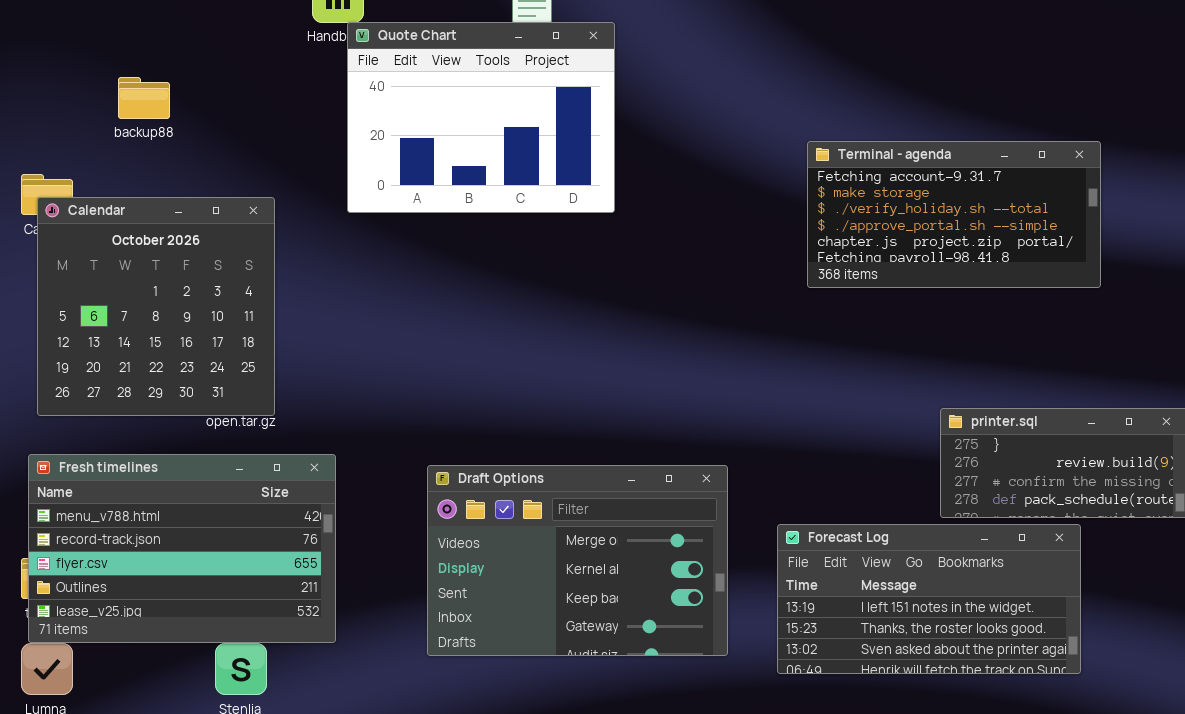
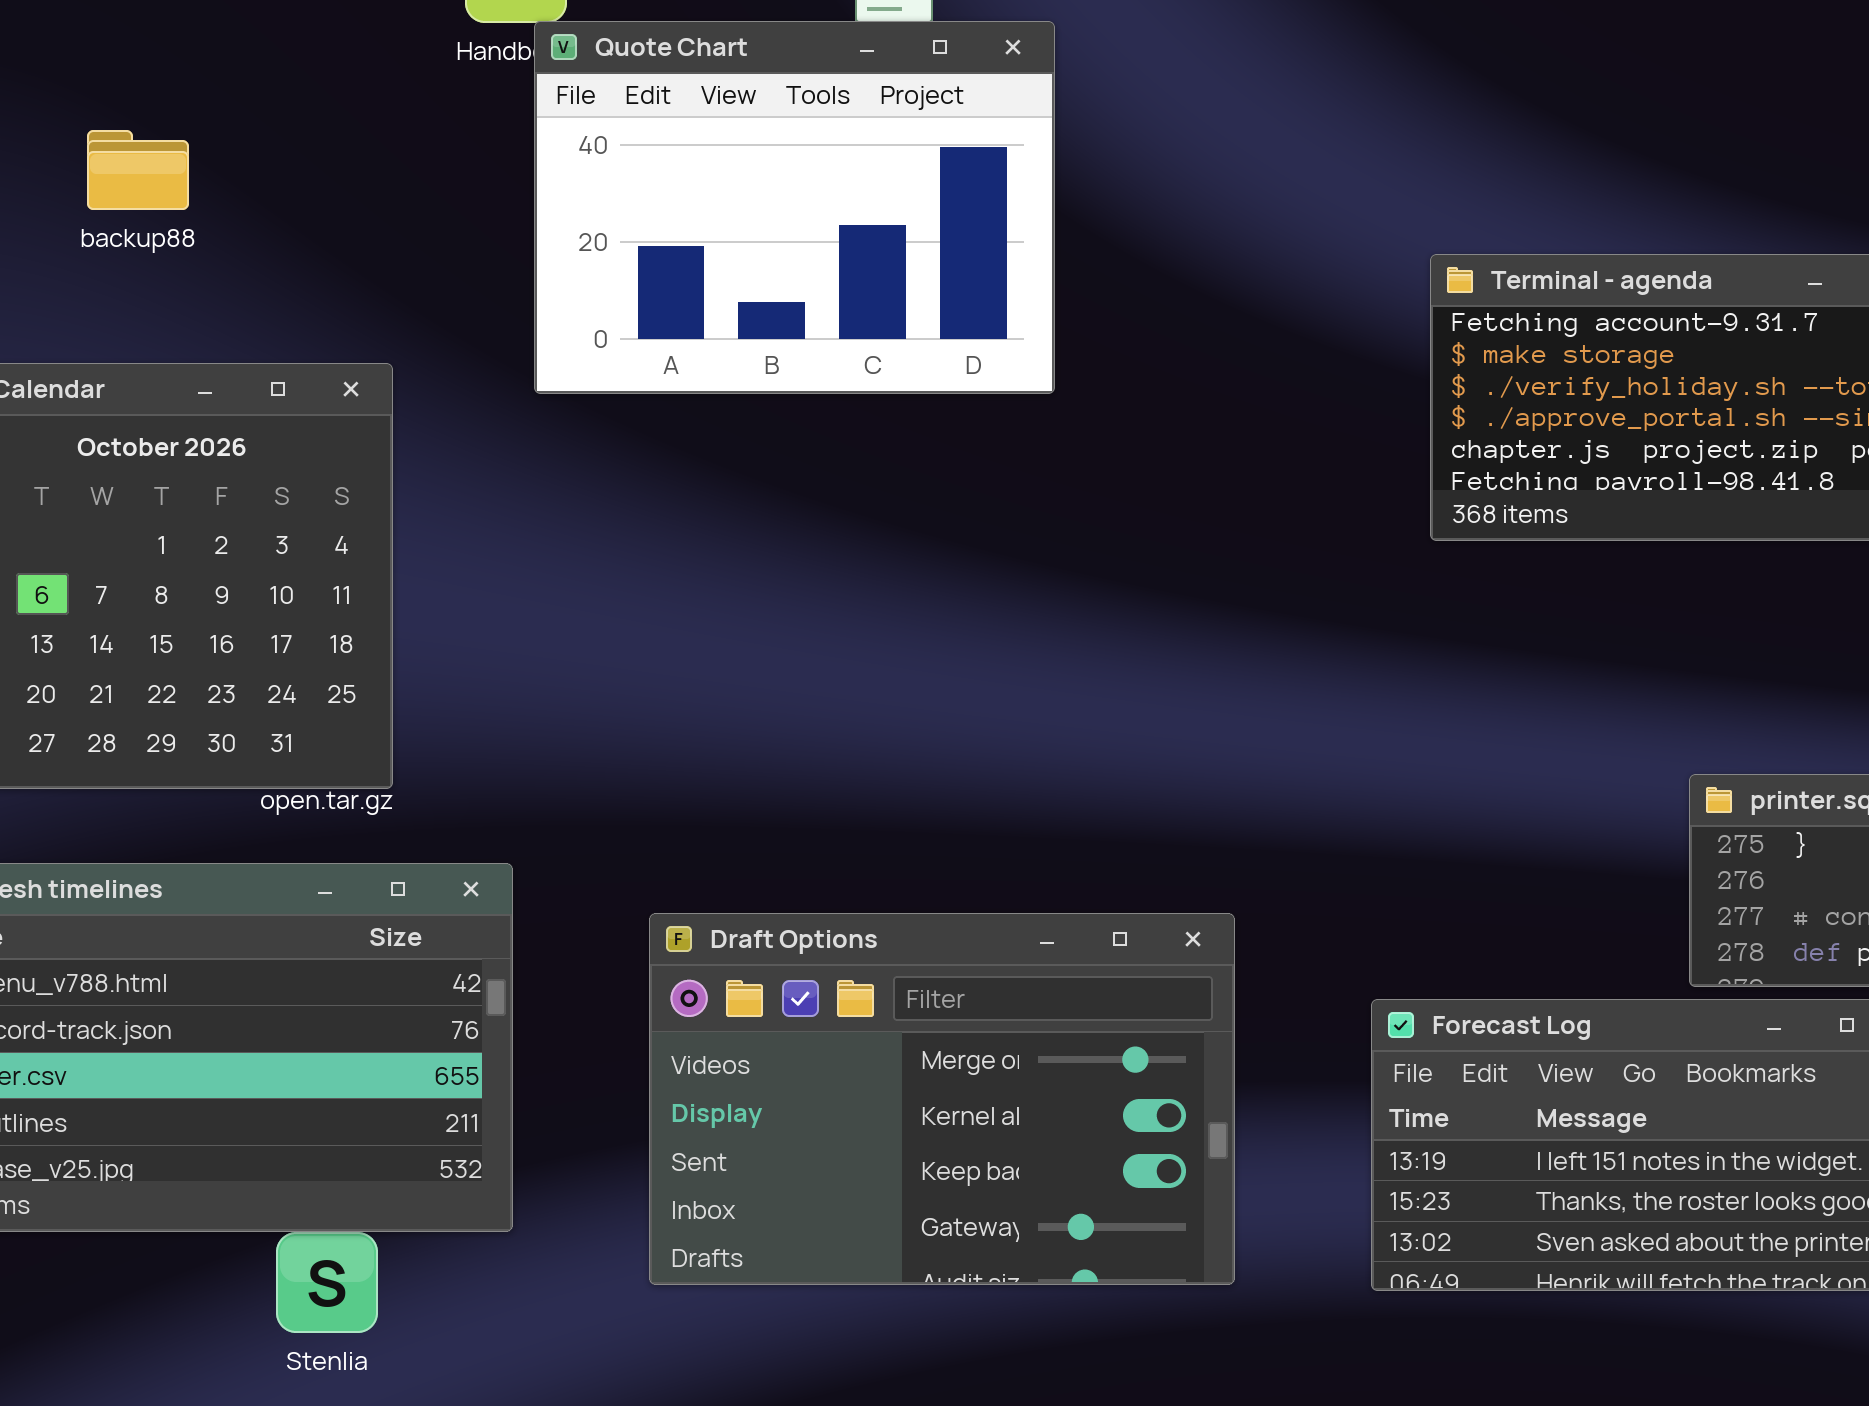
Draft Options: [427,465,728,656] -> [649,913,1235,1285], moved

